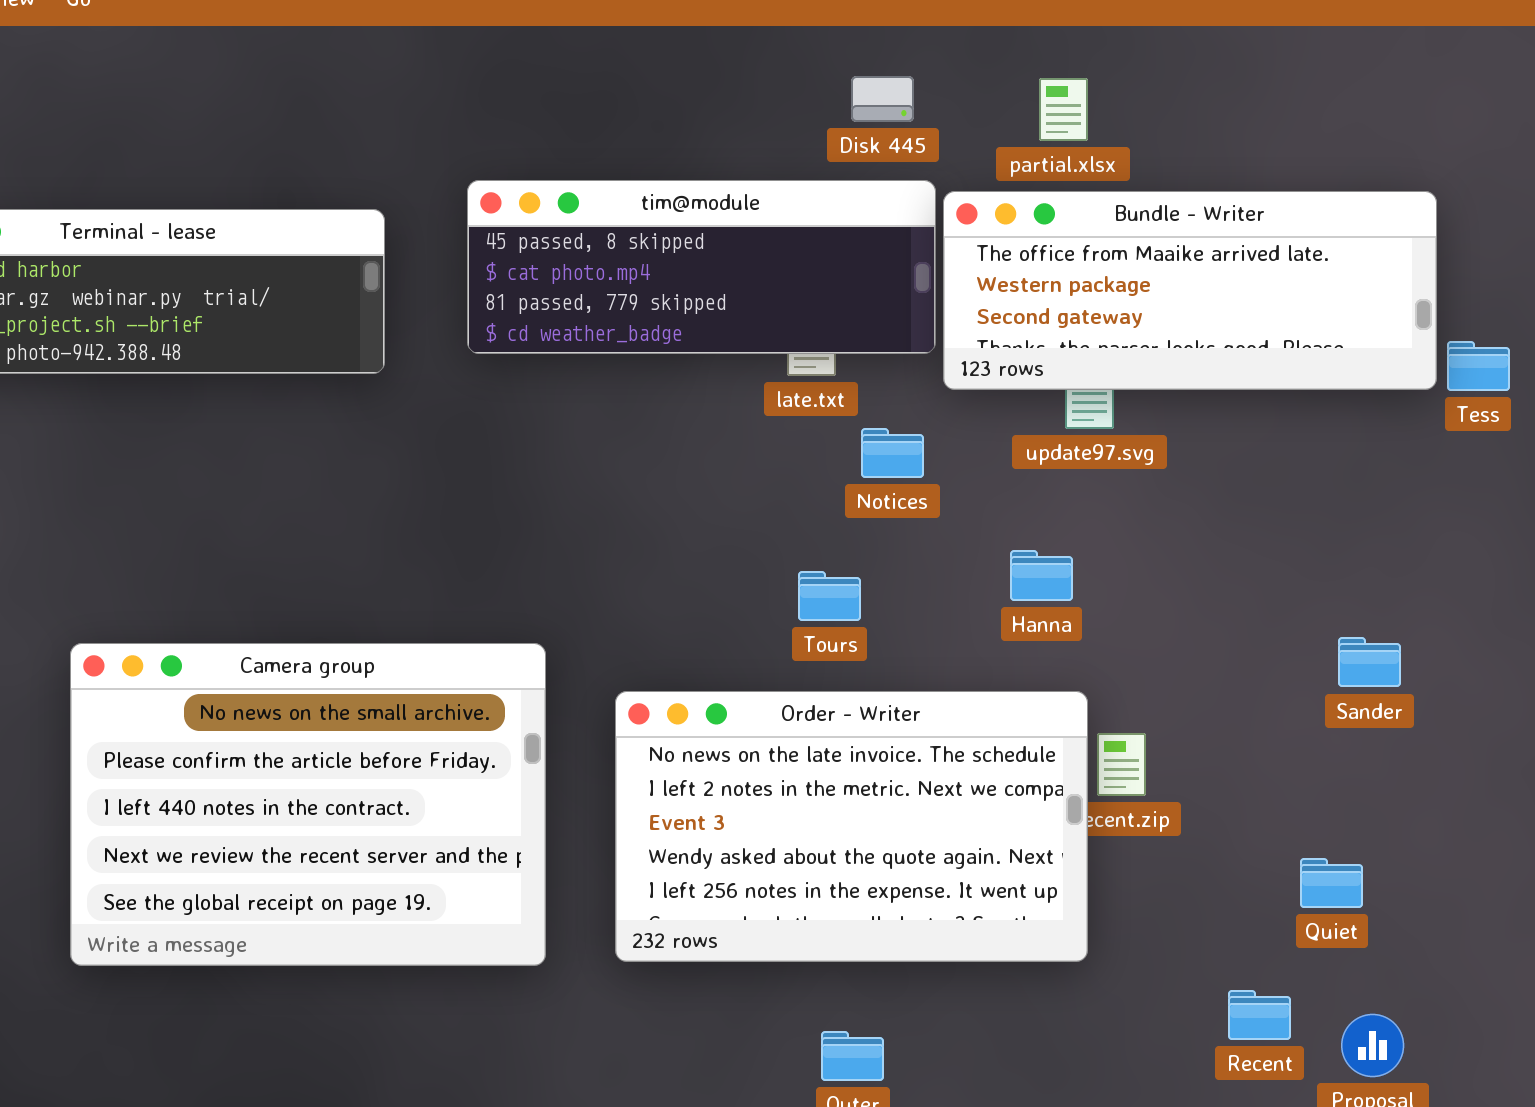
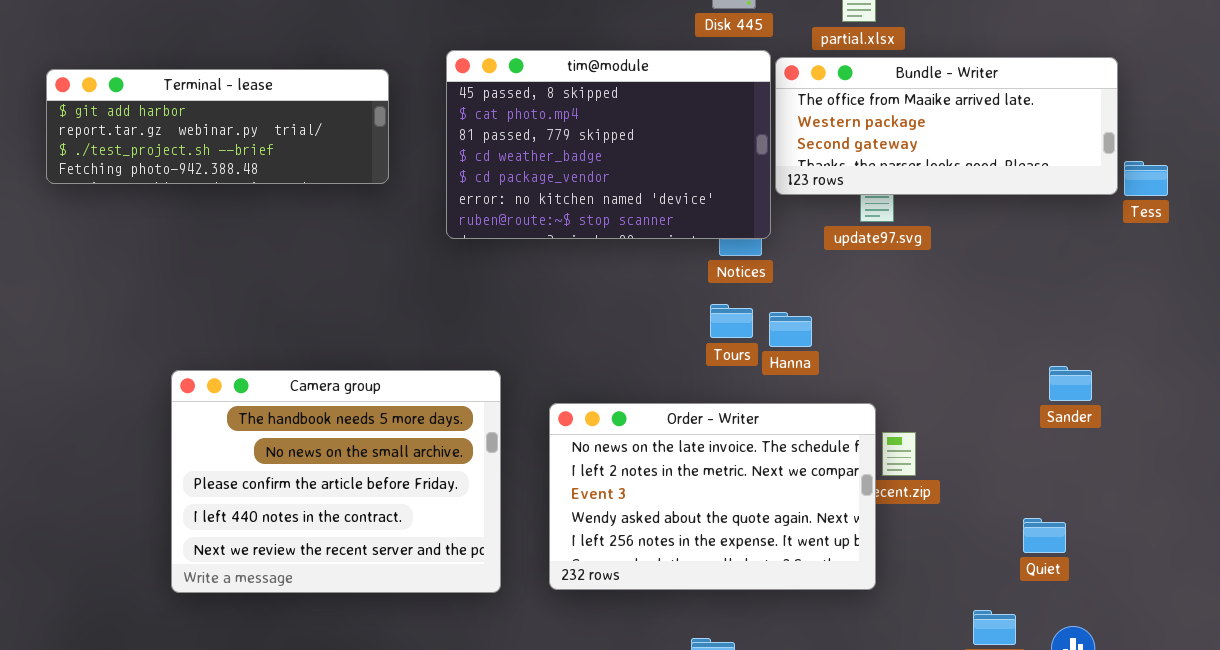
tim@module: [467,180,936,354] -> [446,50,771,239], resized
Hanna: [1010,550,1073,601] -> [769,312,812,347], moved
Tours: [798,571,861,621] -> [710,304,753,338], moved
Camera group: [70,643,546,966] -> [171,370,501,593], scrolled up 1 row

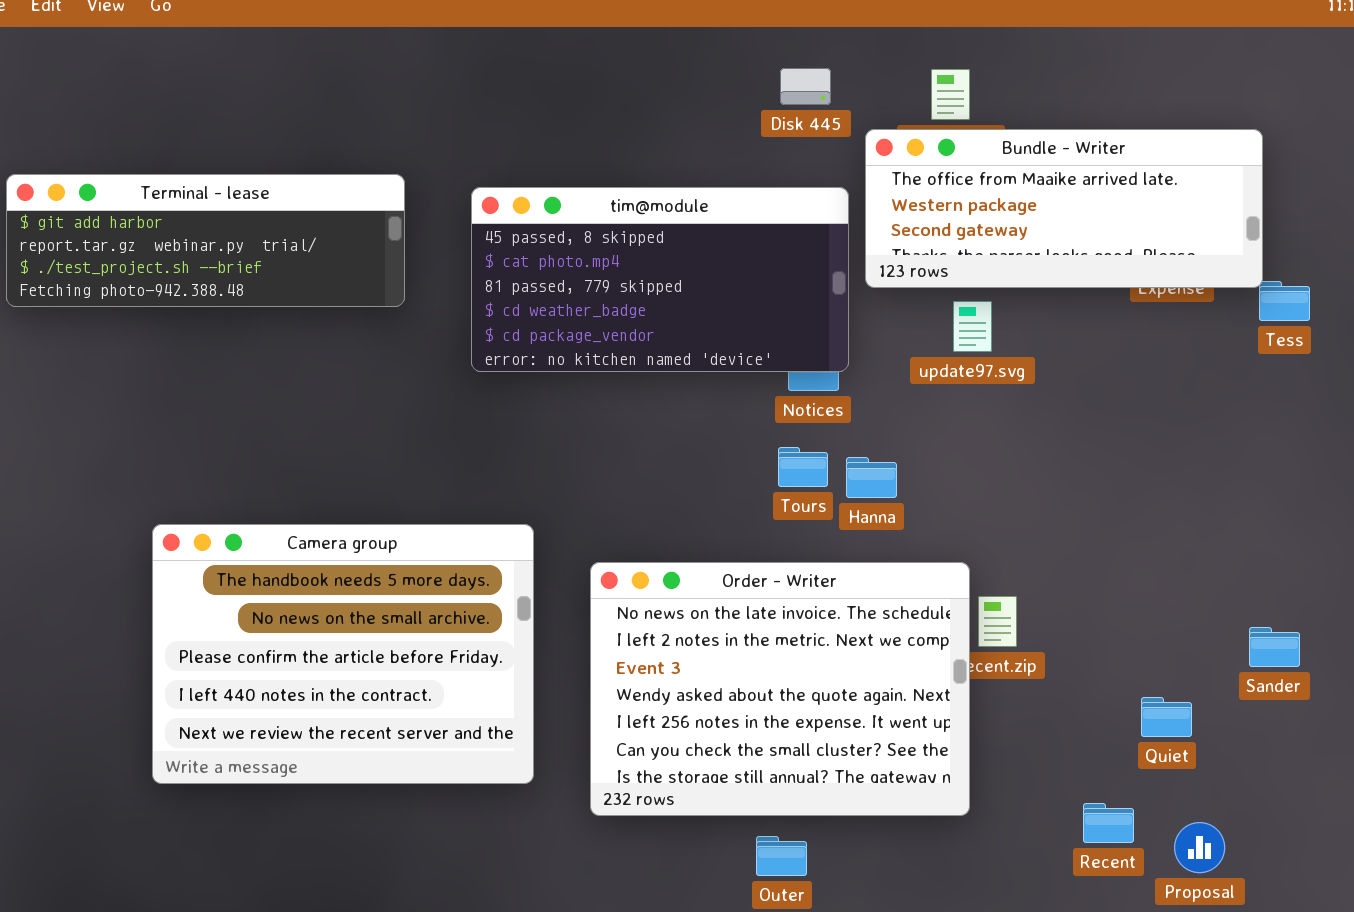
tim@module: [446,50,771,239] -> [471,187,849,372], resized
Bundle - Writer: [775,57,1118,195] -> [865,129,1263,288], moved
Sander: [1049,366,1092,401] -> [1249,627,1300,667], moved
Order - Writer: [549,403,876,590] -> [590,562,970,816], resized

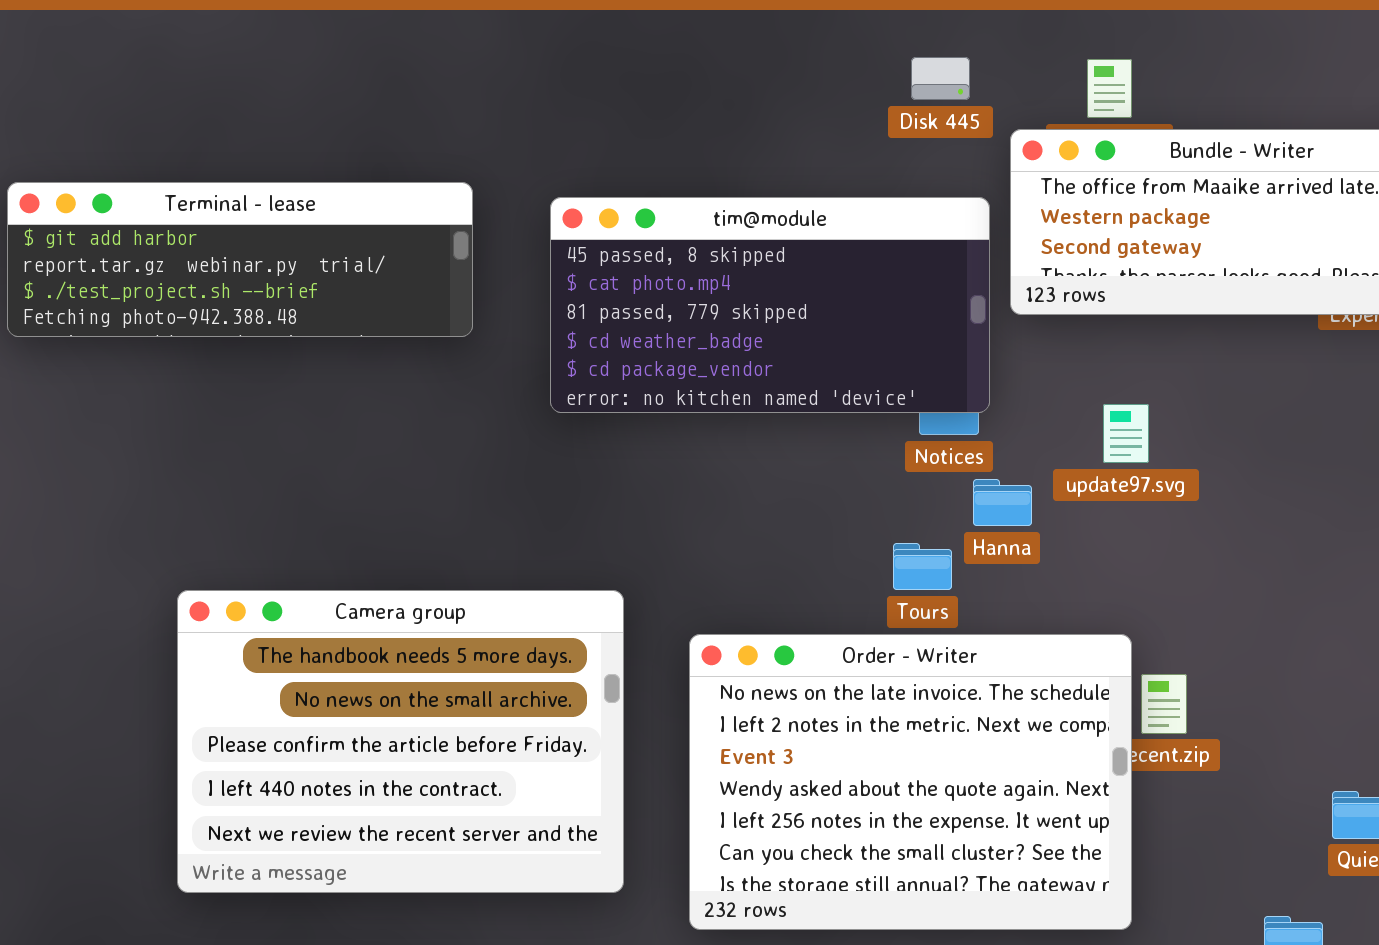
update97.svg: [953,301,992,352] -> [1103,404,1149,463], moved
Tours: [778,447,828,487] -> [893,543,952,590], moved
Hanna: [846,457,897,498] -> [973,479,1032,526], moved

